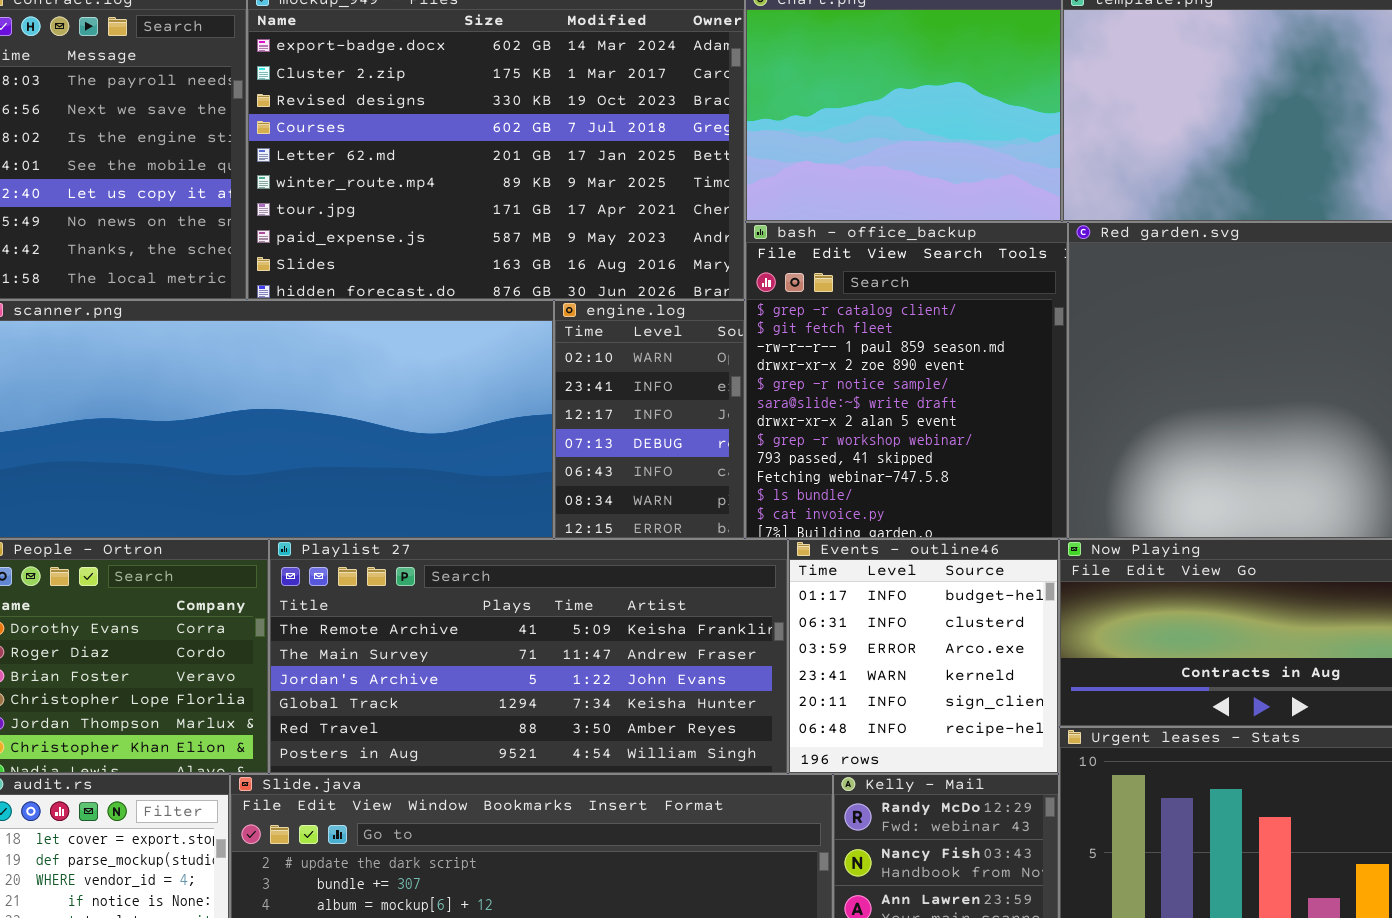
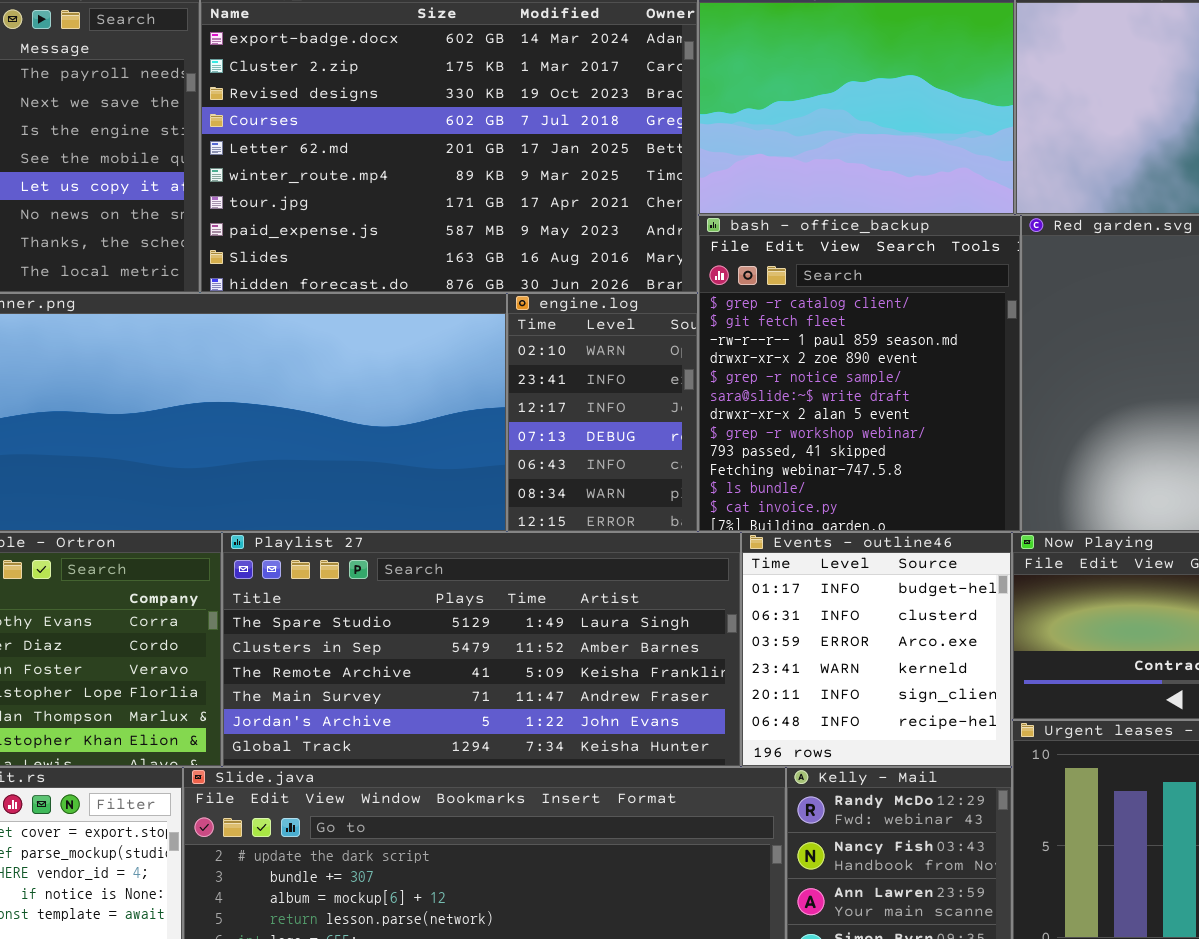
Playlist 27: [269,539,788,774] -> [222,532,741,767], scrolled up 2 rows

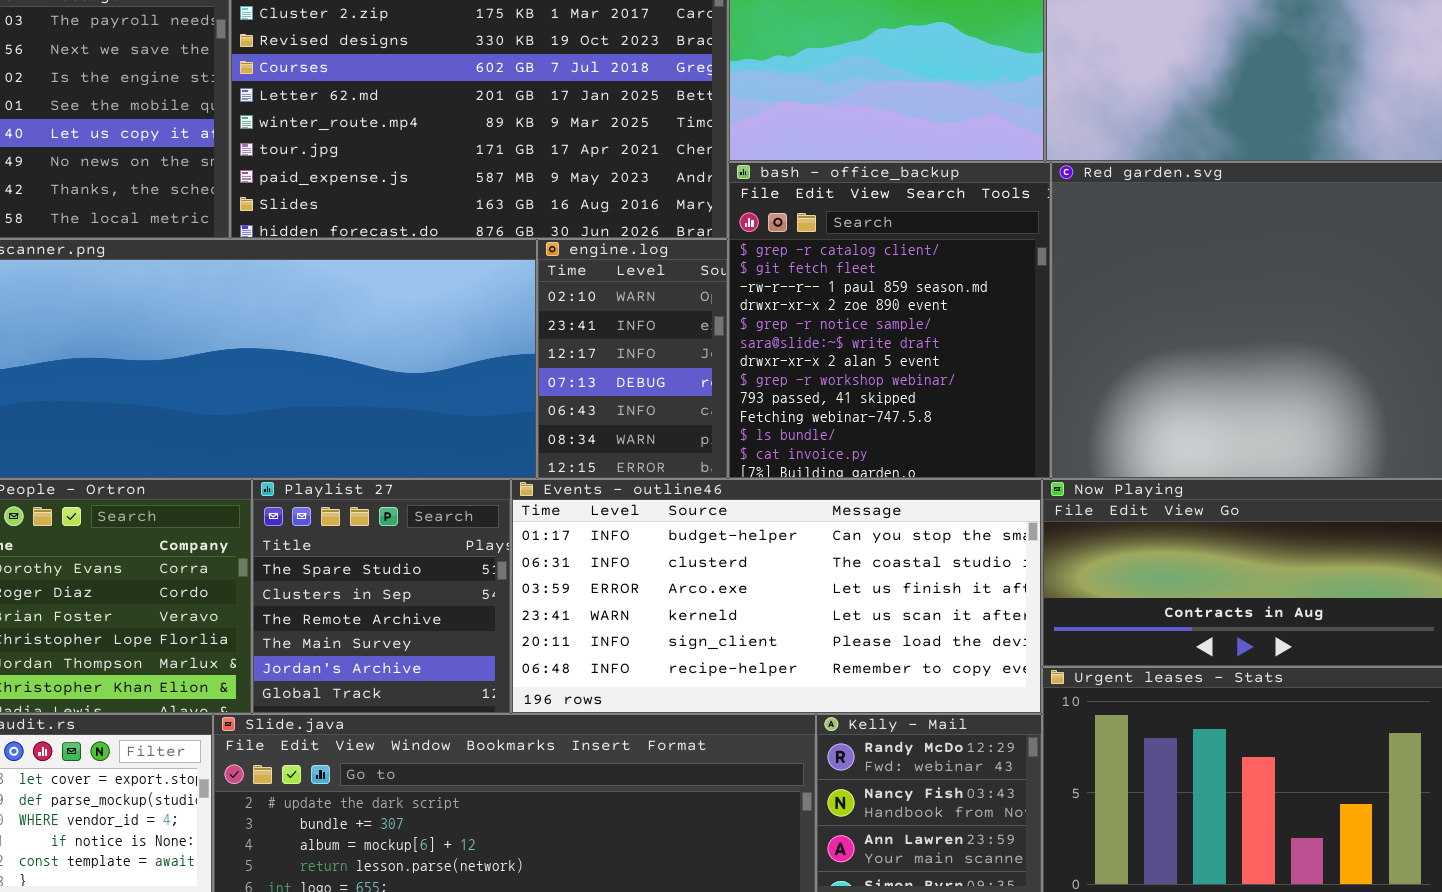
Playlist 27: [222,532,741,767] -> [252,479,511,714], resized
Events - outline46: [741,532,1012,767] -> [511,479,1042,714], resized

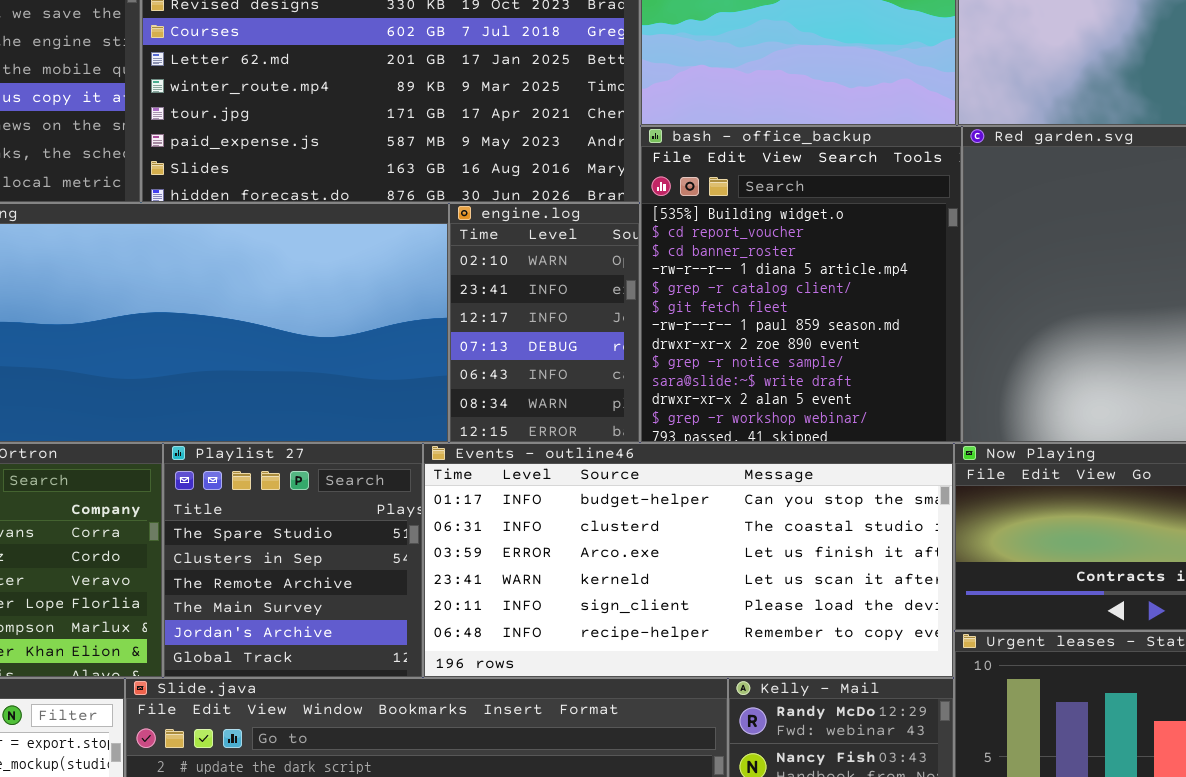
bash - office_backup: [728,162,1051,479] -> [640,126,962,443], scrolled up 4 rows

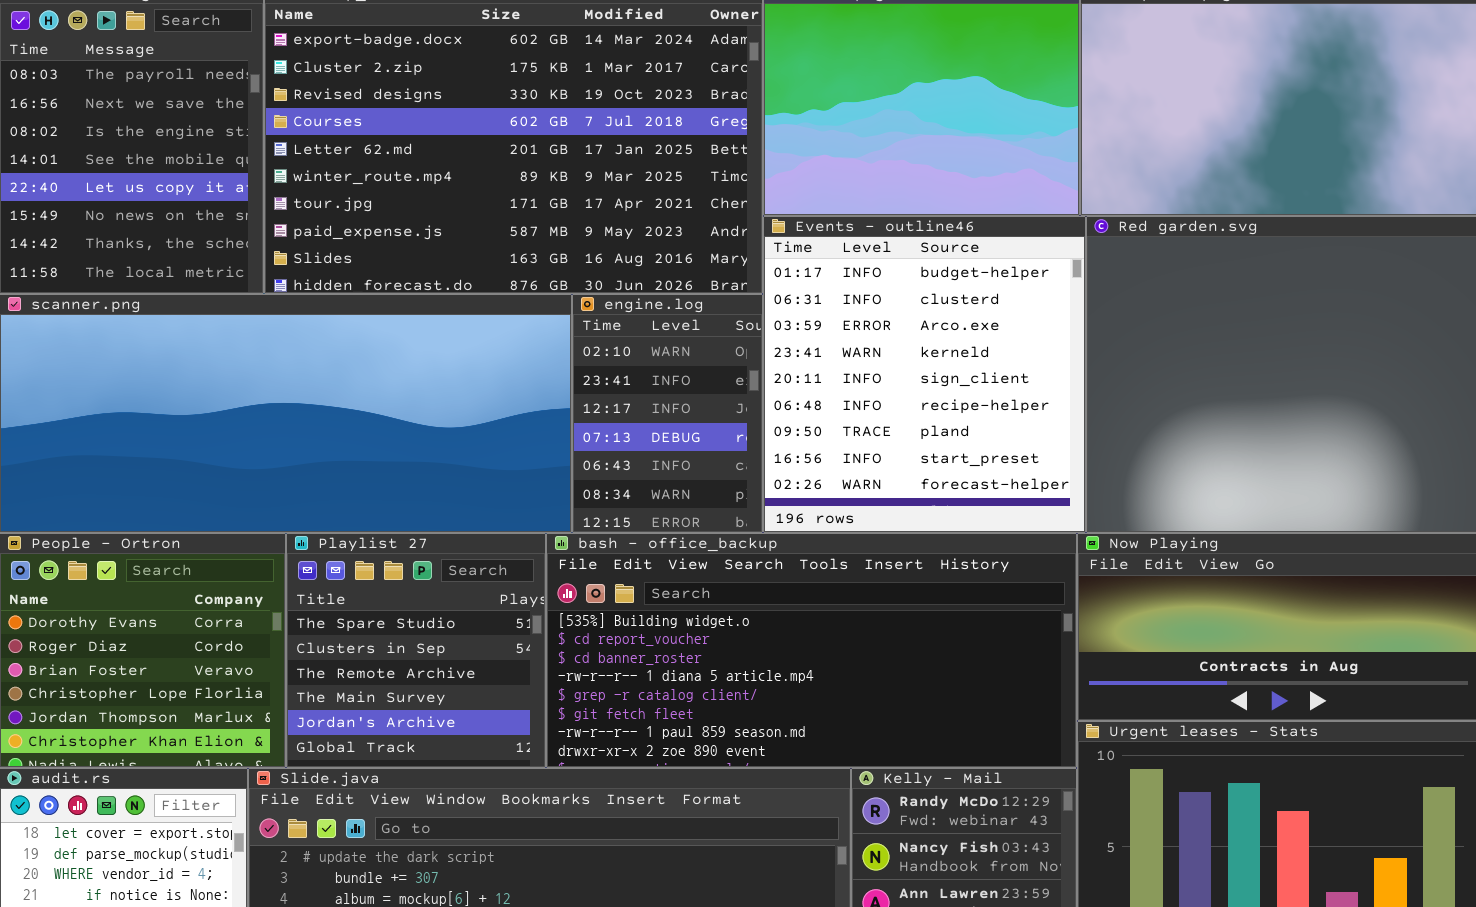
bash - office_backup: [640,126,962,443] -> [546,533,1077,768], moved, resized
Events - outline46: [423,443,954,678] -> [763,216,1086,533], moved, resized

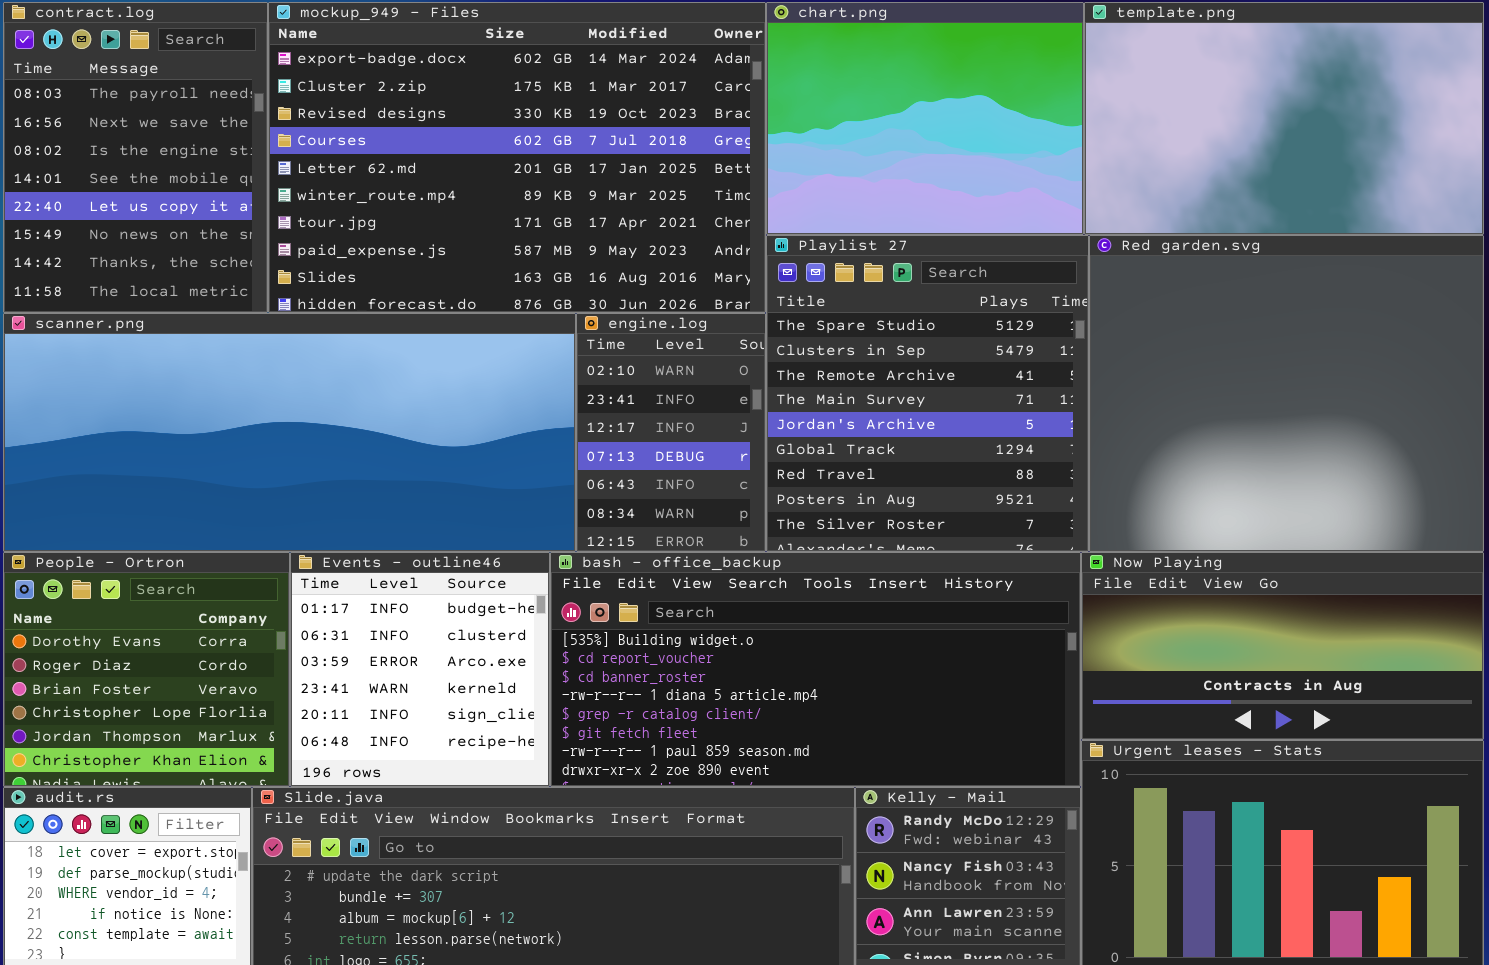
Events - outline46: [763,216,1086,533] -> [290,552,550,787], moved, resized
Playlist 27: [286,533,546,768] -> [766,235,1089,552], moved, resized

